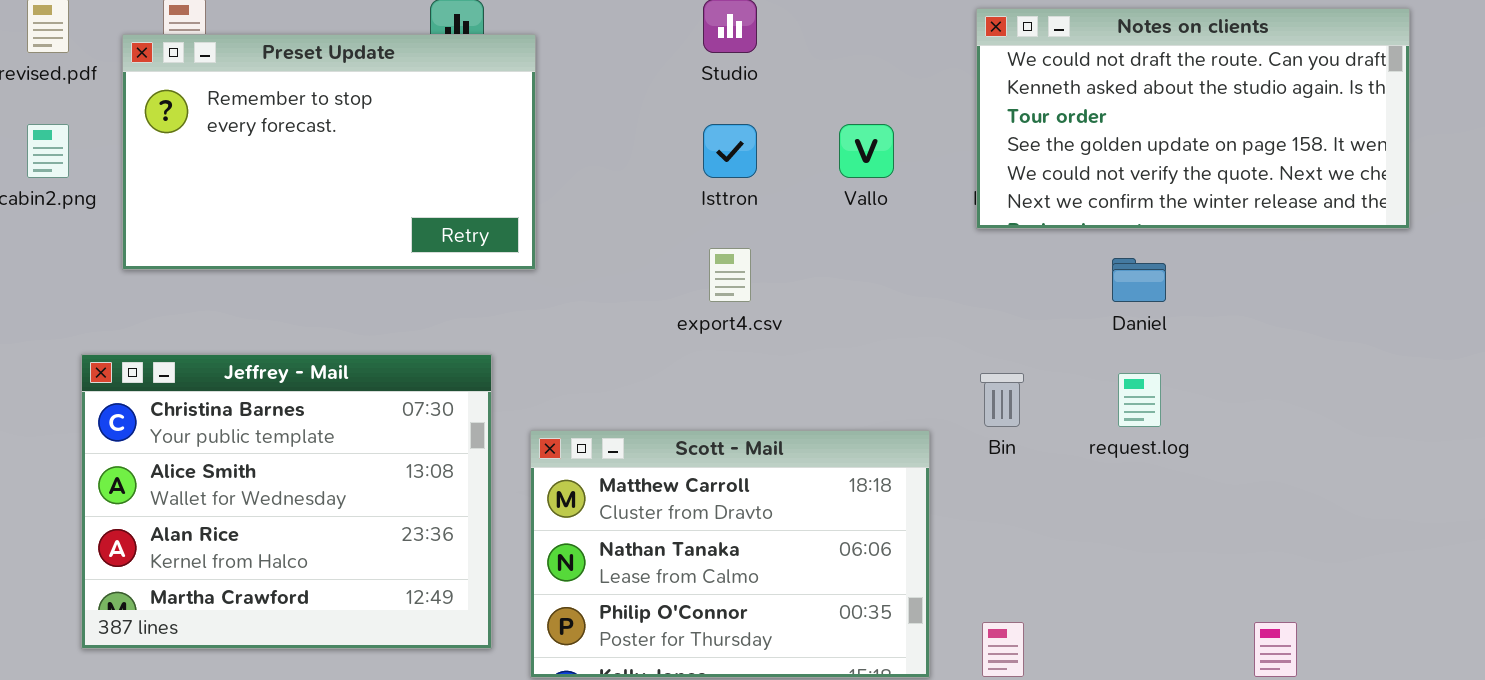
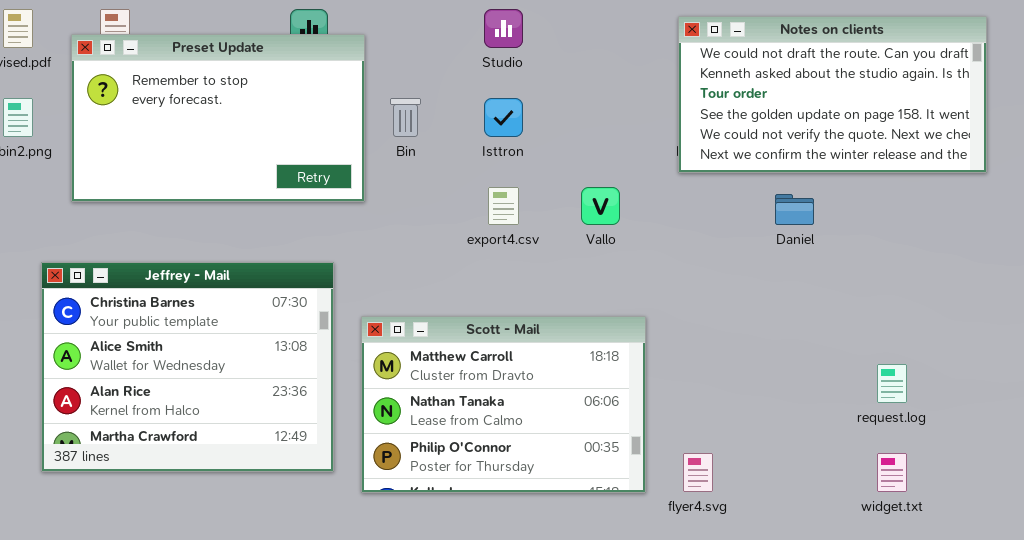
Vallo: [839,124,894,178] -> [581,187,620,225], moved
Bin: [980,373,1024,427] -> [390,98,421,137], moved
request.log: [1118,373,1161,427] -> [877,364,907,403], moved

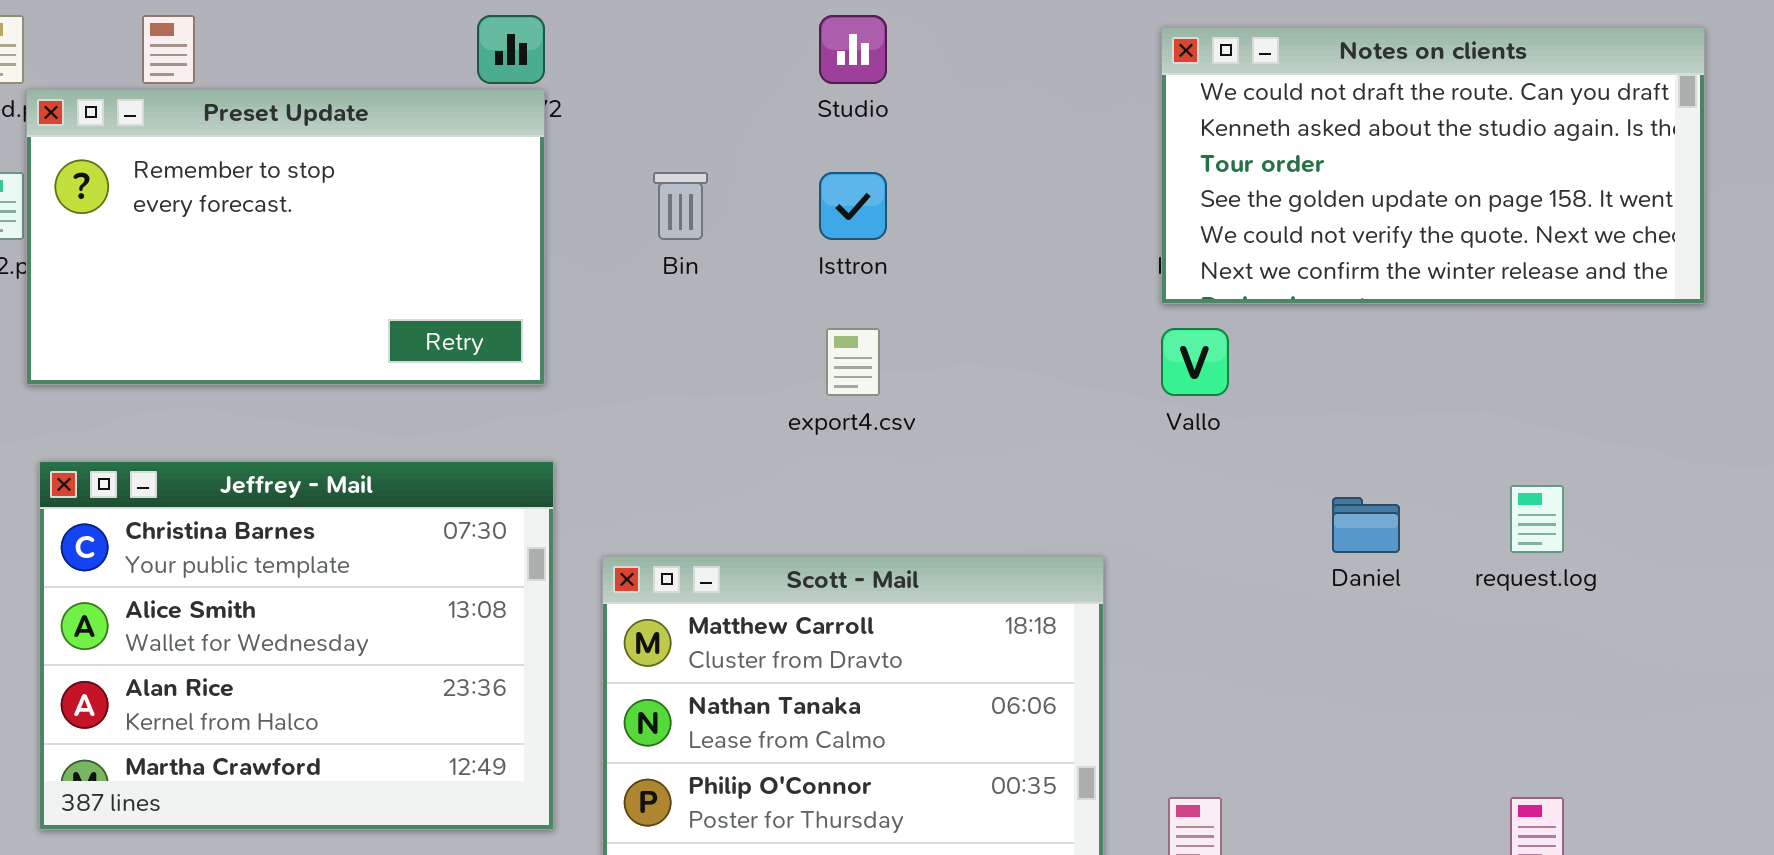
Preset Update: [71,34,365,202] -> [26,89,545,385], moved
Vallo: [581,187,620,225] -> [1161,328,1229,396], moved
Daniel: [775,194,814,225] -> [1332,497,1400,553], moved
request.log: [877,364,907,403] -> [1510,485,1564,553], moved

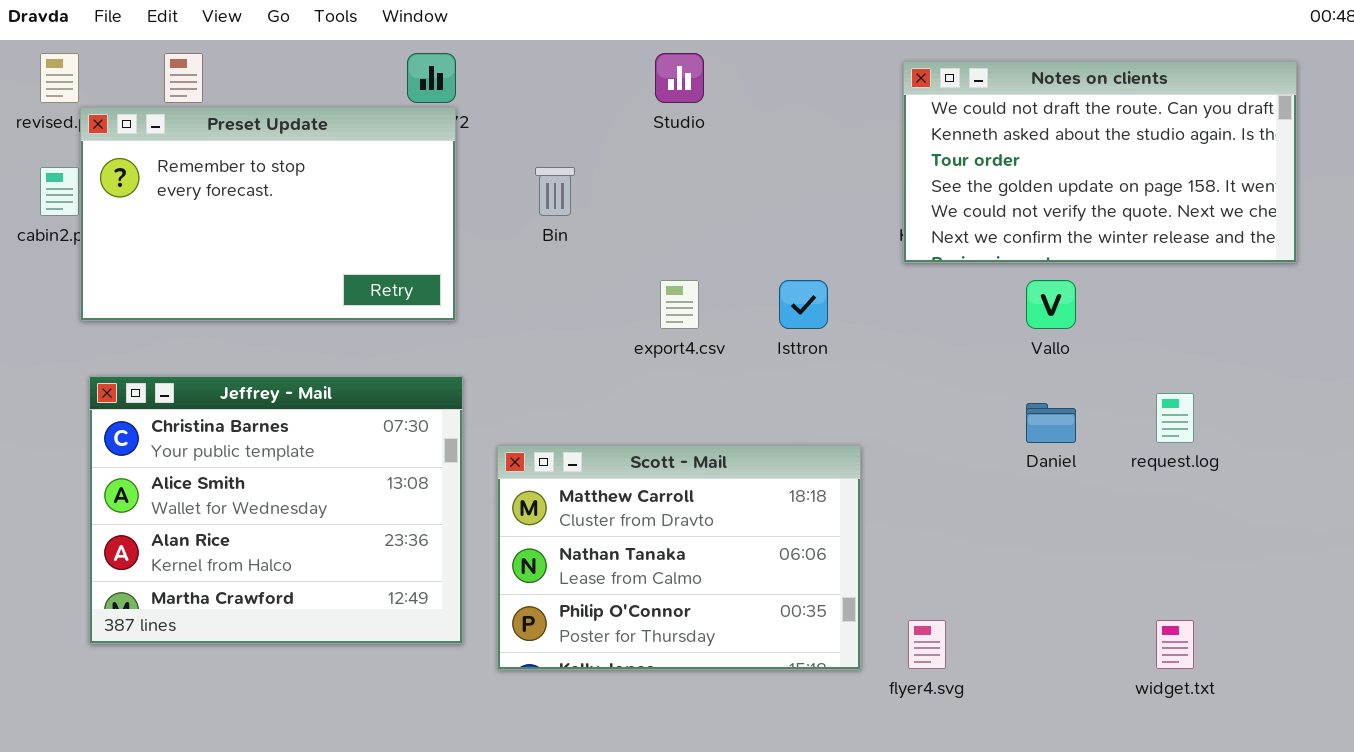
Isttron: [819,172,887,240] -> [779,280,828,329], moved
Vallo: [1161,328,1229,396] -> [1026,280,1076,329], moved

